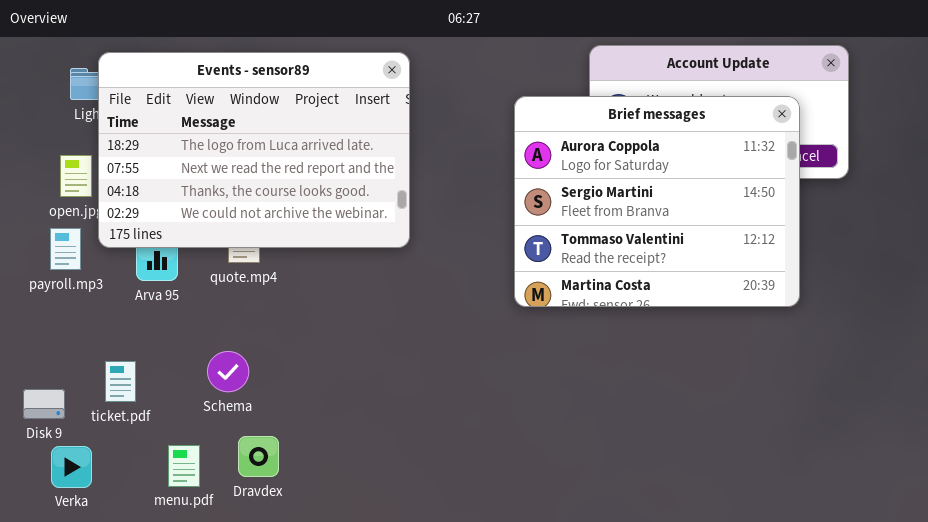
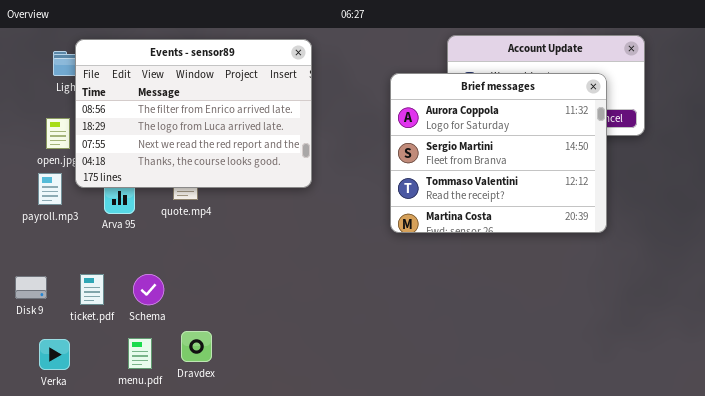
Events - sensor89: [98,52,410,248] -> [75,39,312,188], scrolled up 1 row
Schema: [207,351,249,392] -> [133,274,164,305], moved
Disk 9: [23,389,65,419] -> [15,276,47,299], moved

